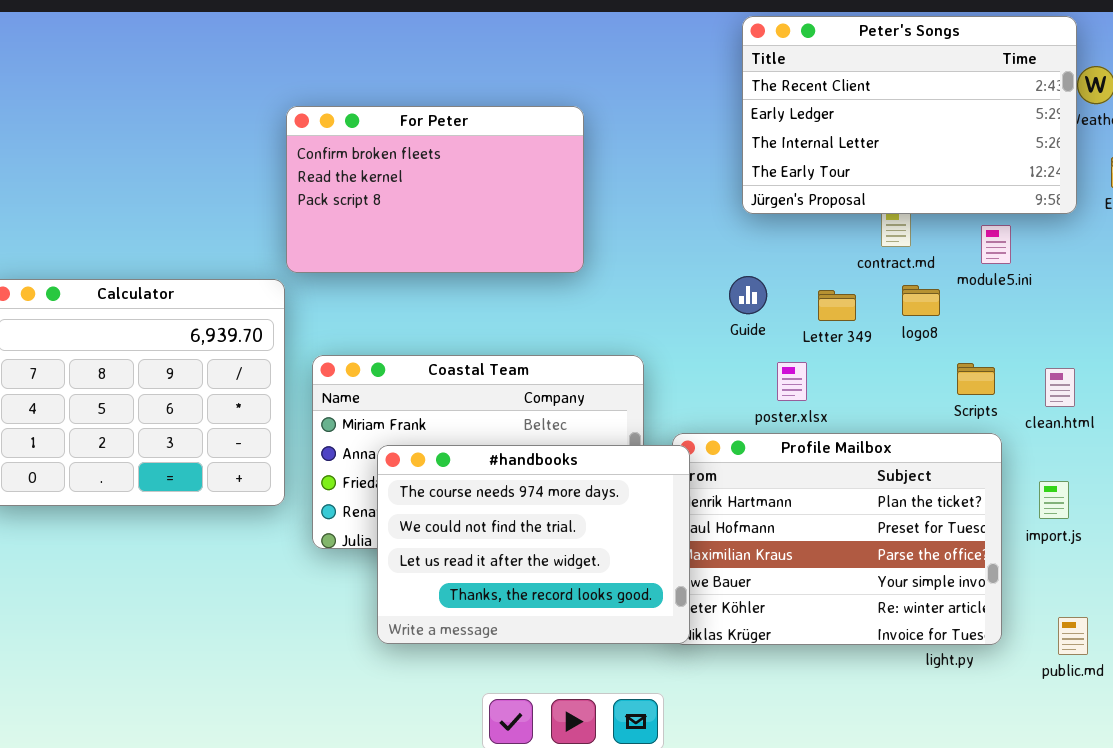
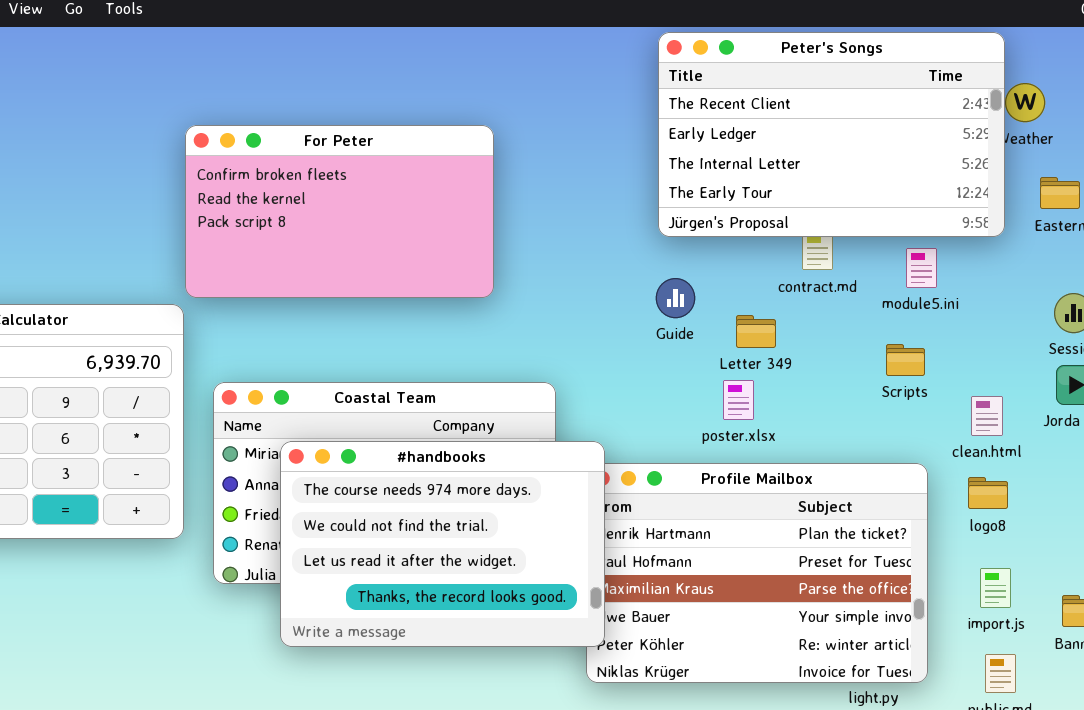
Guide: [729,276,767,314] -> [656,278,695,318], moved
logo8: [902,285,940,316] -> [968,477,1008,509], moved
poster.xlsx: [777,362,807,401] -> [723,380,754,420], moved
Scripts: [957,363,995,395] -> [886,344,925,376], moved
#handbooks: [377,445,690,644] -> [280,441,605,647], moved
import.js: [1039,481,1069,519] -> [980,568,1011,608], moved

